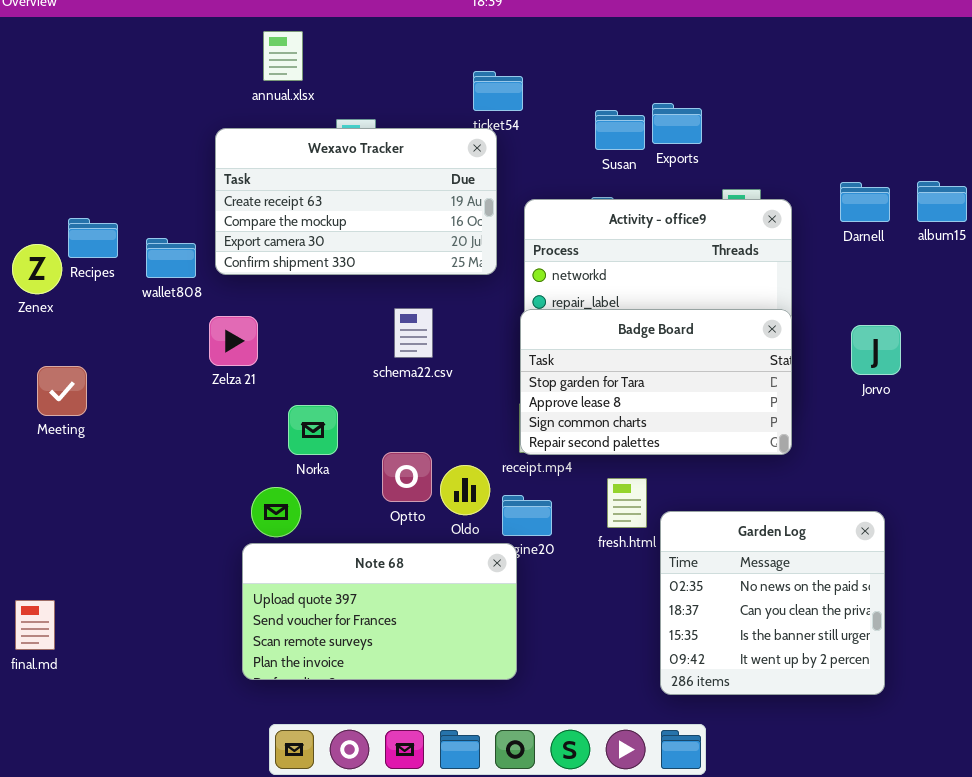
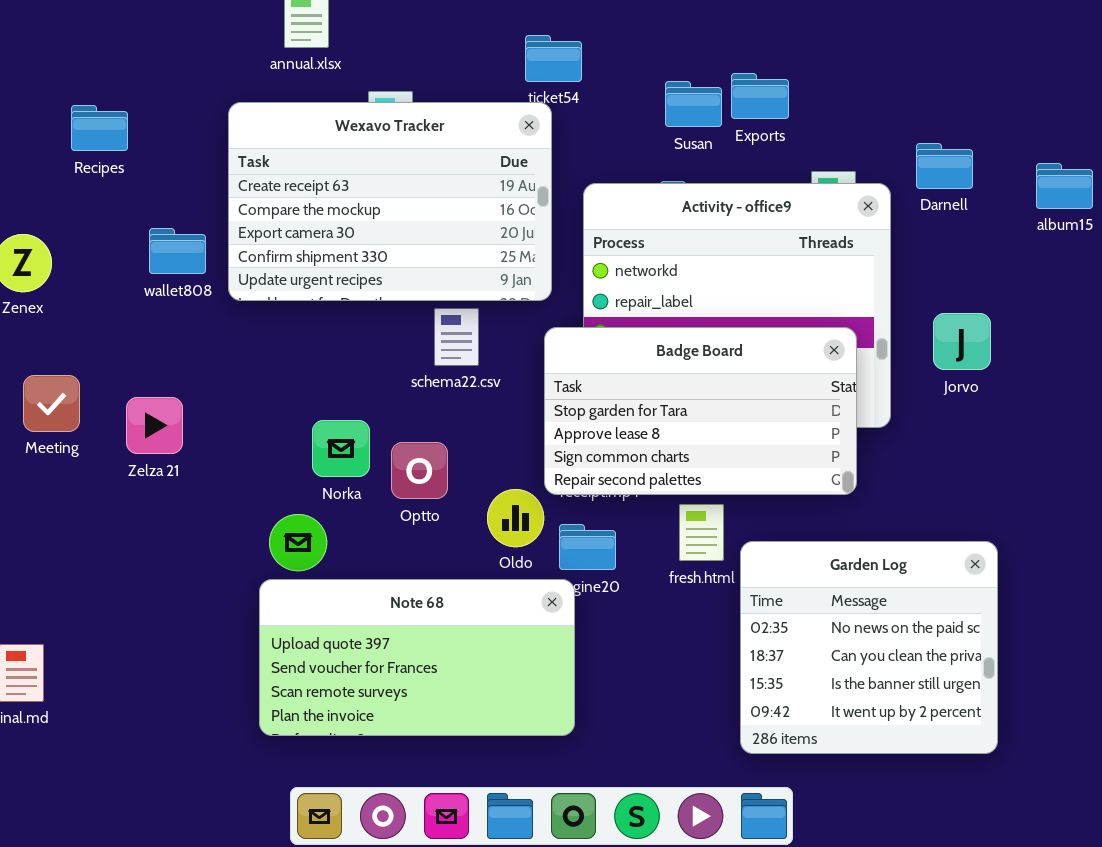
Wexavo Tracker: [215,128,497,275] -> [228,102,552,301], resized
Darnell: [840,182,890,222] -> [916,143,973,189], moved
Recipes: [68,218,118,258] -> [71,105,128,151], moved
Badge Board: [520,309,792,455] -> [544,327,857,495], moved
Zelza 21: [209,316,258,366] -> [126,397,183,454], moved
Jorvo: [851,325,901,375] -> [933,313,991,370], moved
Optto: [382,452,432,502] -> [391,442,448,499], moved

